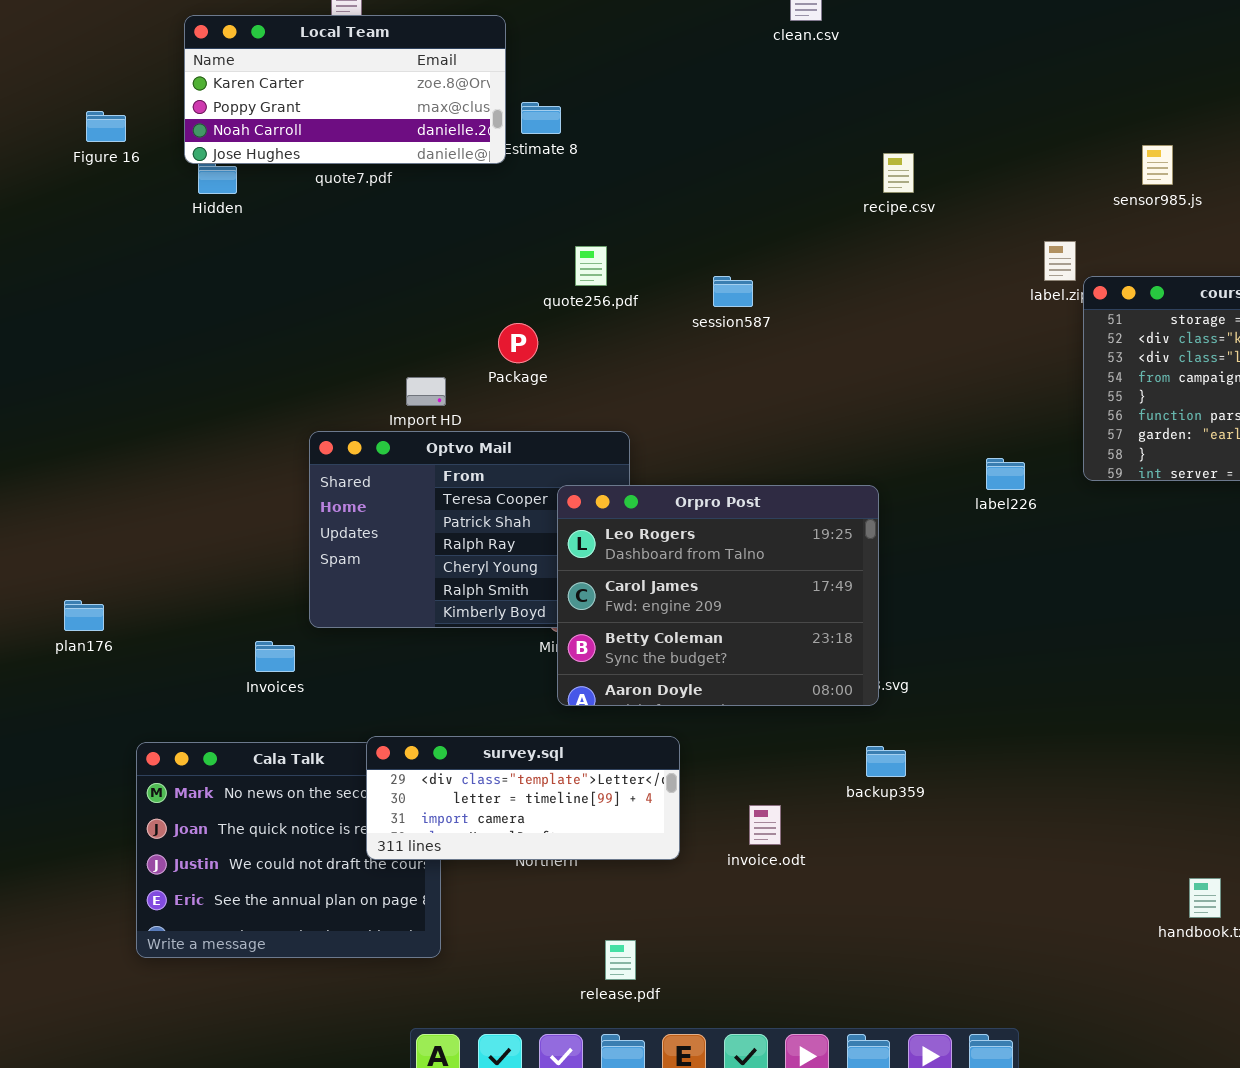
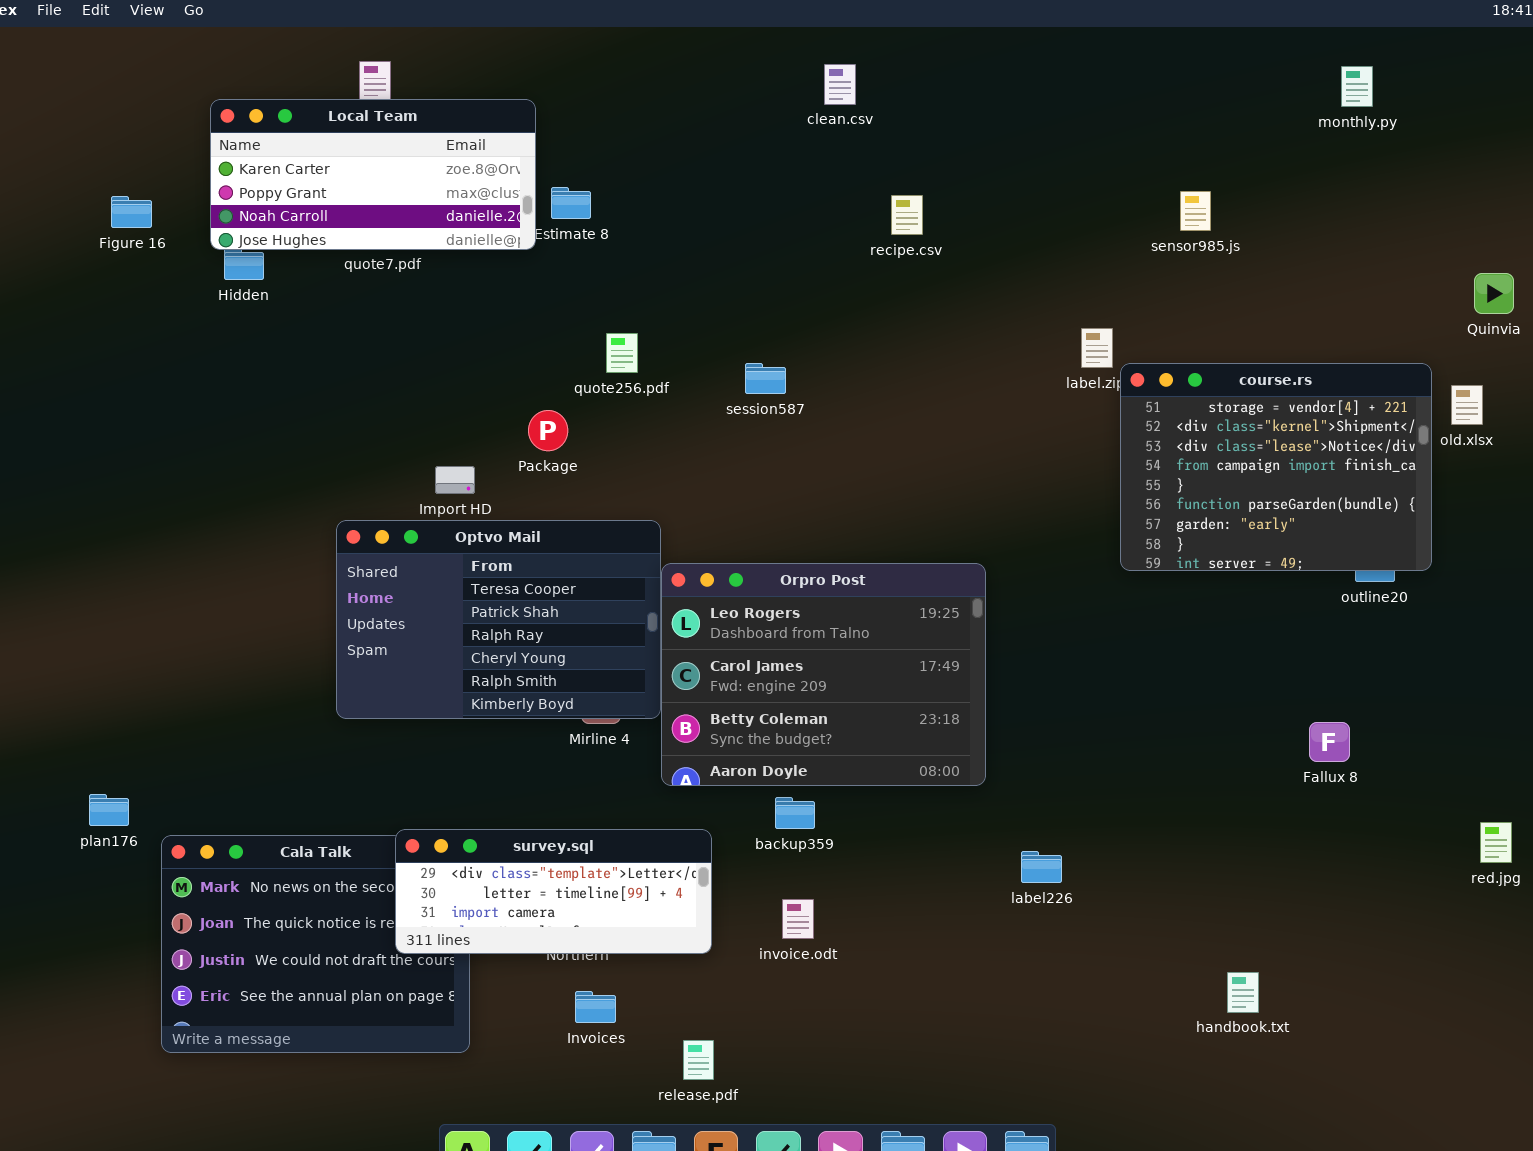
sensor985.js: [1142,145,1173,185] -> [1180,191,1211,231], moved
recipe.csv: [883,153,914,193] -> [891,195,923,235], moved
label226: [986,458,1025,490] -> [1021,851,1062,883], moved
Orpro Post: [557,485,879,706] -> [661,563,986,786], moved
plan176: [64,600,104,631] -> [89,794,129,826], moved
Invoices: [255,641,295,672] -> [575,991,616,1023], moved
backup359: [866,746,906,777] -> [775,797,815,829], moved
release.pdf: [605,940,636,980] -> [683,1040,714,1080], moved

